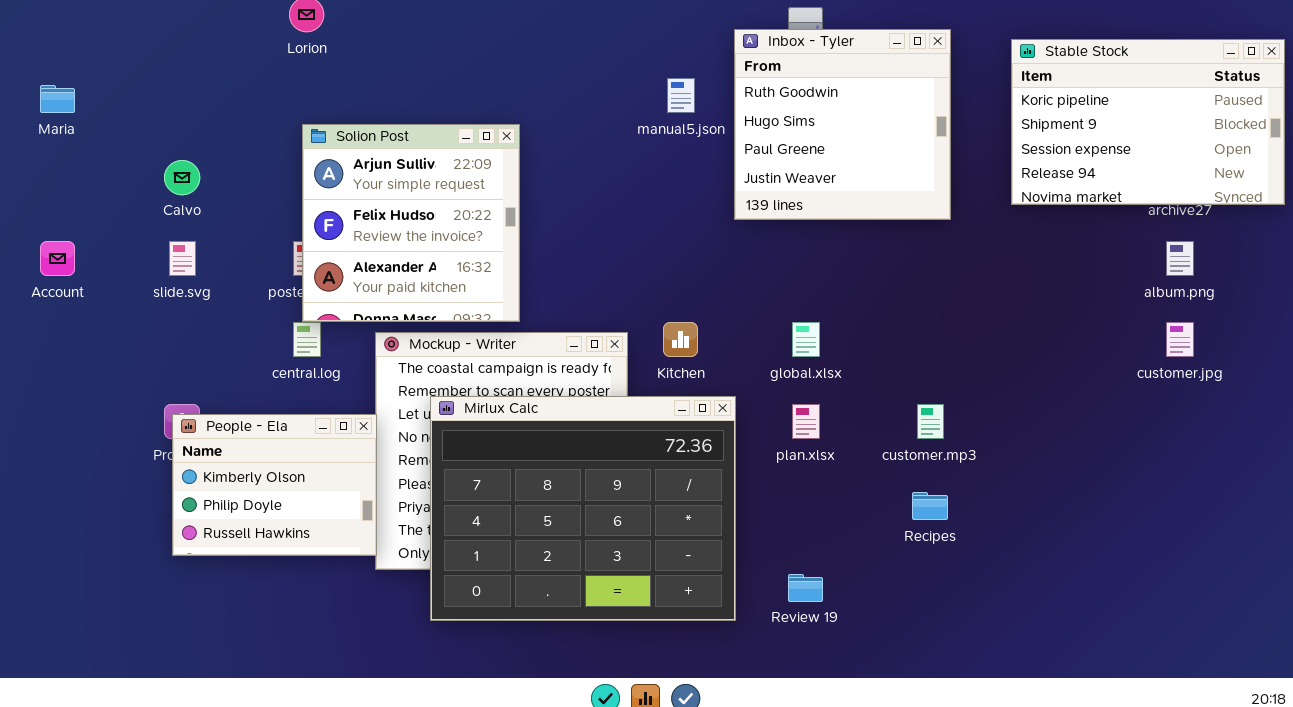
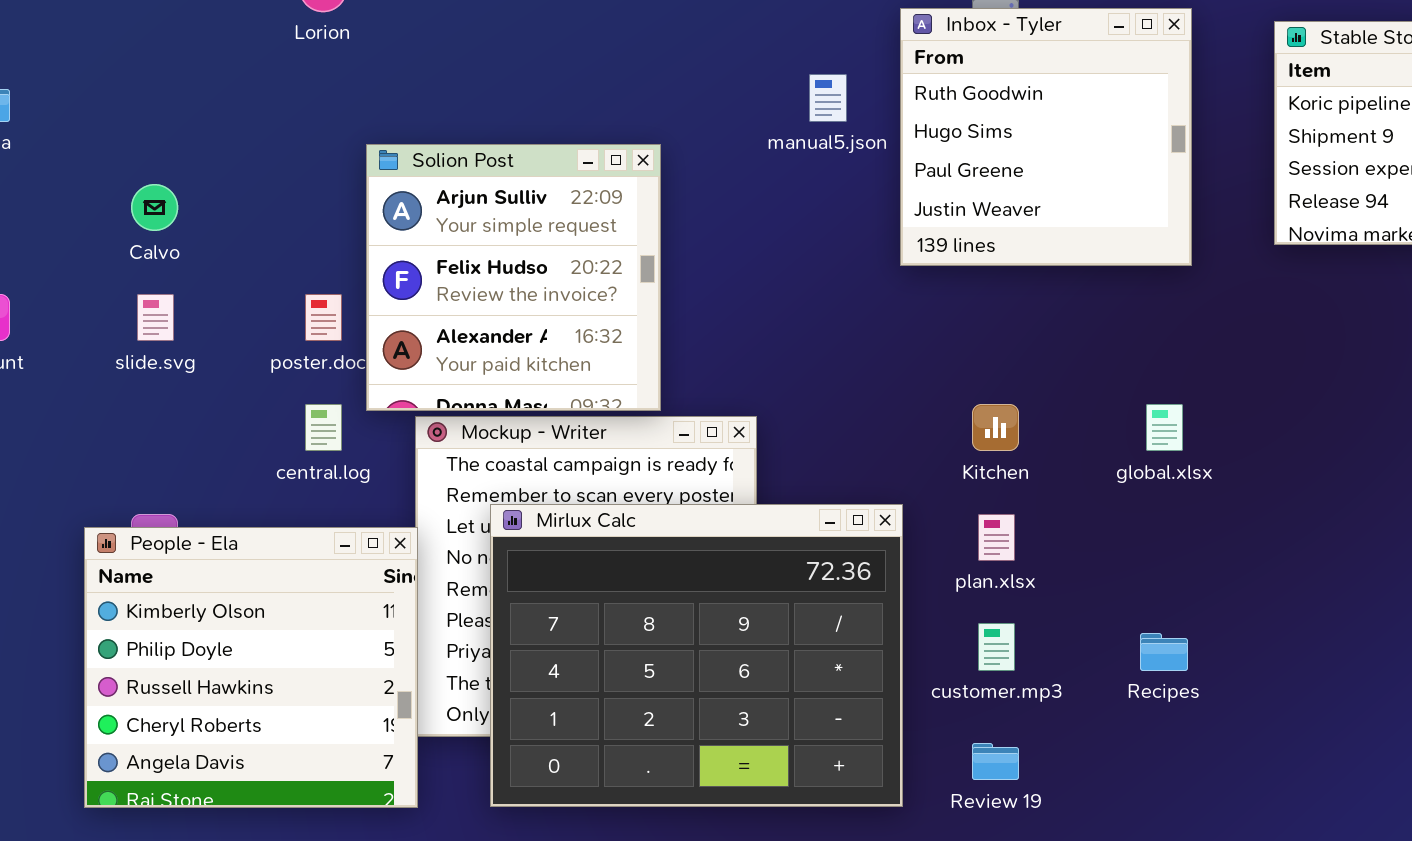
Solion Post: [302,124,520,322] -> [366,144,661,411], moved
Kitchen: [663,322,698,357] -> [972,404,1019,451], moved
global.xlsx: [792,322,820,357] -> [1146,404,1183,451], moved
customer.mp3: [917,404,944,439] -> [978,623,1015,671], moved
People - Ela: [172,414,377,556] -> [84,527,418,808], resized

